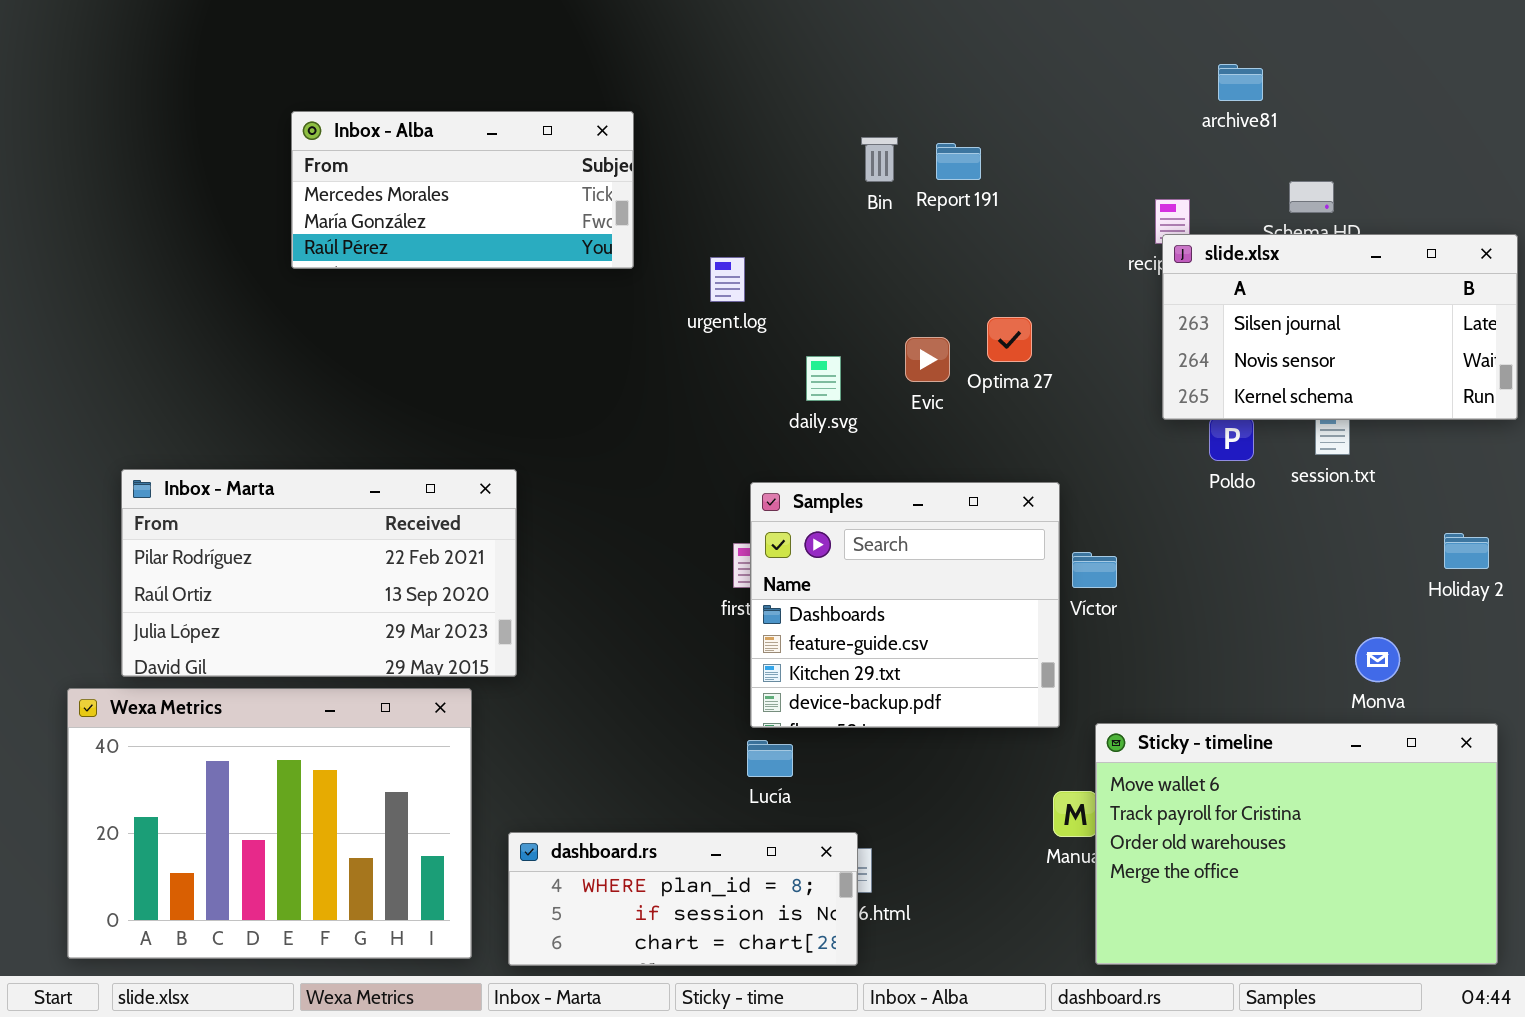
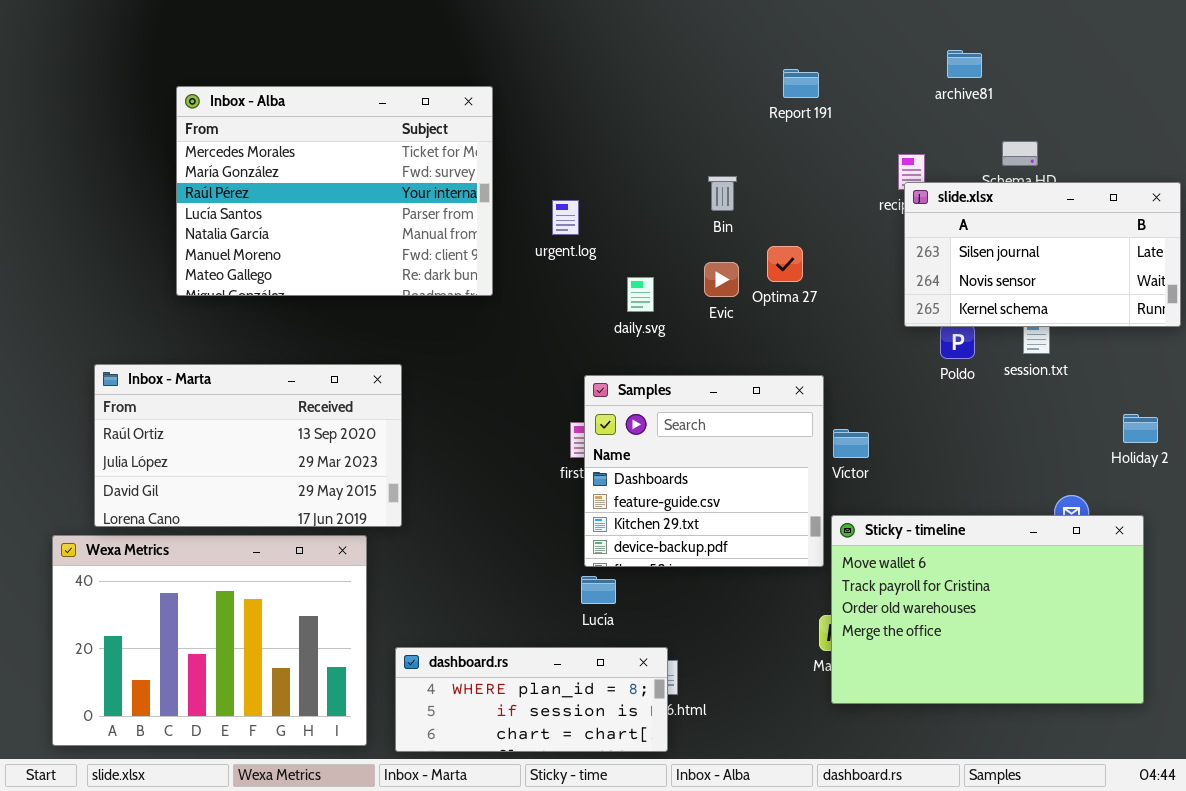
Inbox - Alba: [291,111,634,269] -> [176,86,493,296], resized
Bin: [861,137,898,182] -> [708,176,737,211], moved
Report 191: [936,143,981,180] -> [783,69,819,98], moved
Inbox - Marta: [121,469,517,677] -> [94,364,402,527], scrolled down 1 row
Sticky - timeline: [1095,723,1498,965] -> [831,515,1144,704], moved

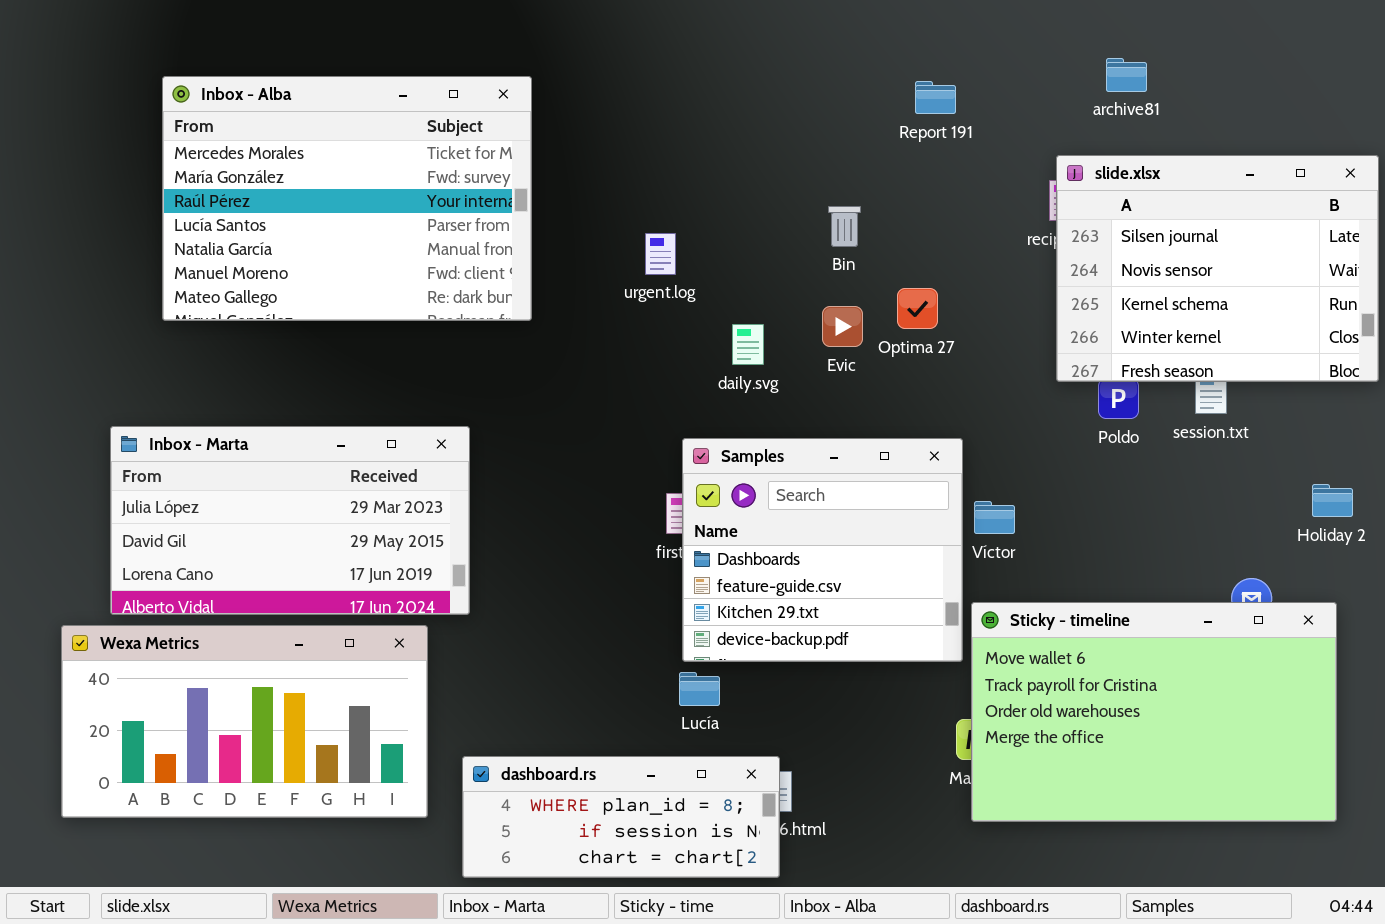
Inbox - Alba: [176,86,493,296] -> [162,76,532,321], moved
slide.xlsx: [904,182,1181,327] -> [1056,155,1379,382], resized
Inbox - Marta: [94,364,402,527] -> [110,426,470,615], scrolled down 1 row
Wexa Metrics: [52,535,367,746] -> [61,625,428,818], resized

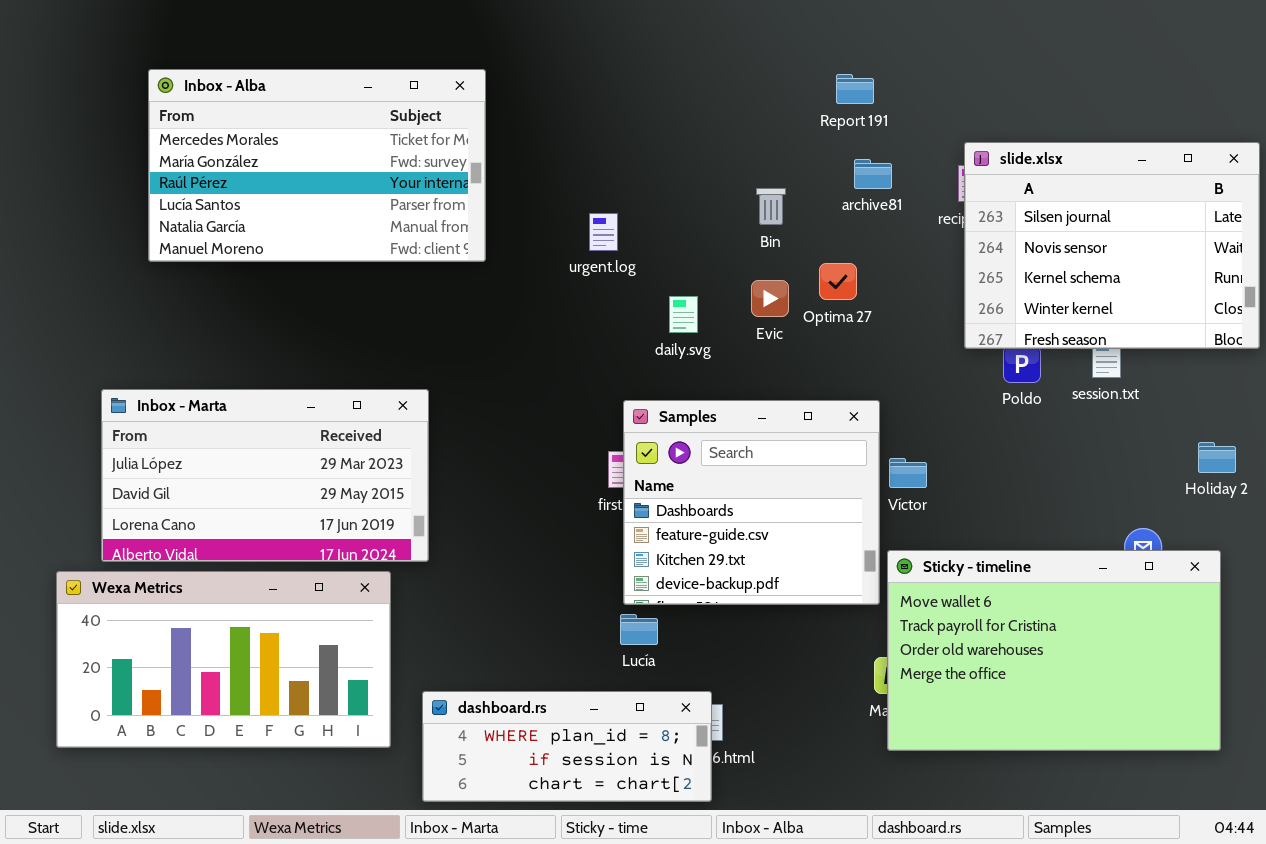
archive81: [1106,58,1147,92] -> [854,159,892,189], moved
Inbox - Alba: [162,76,532,321] -> [148,69,486,262], resized

